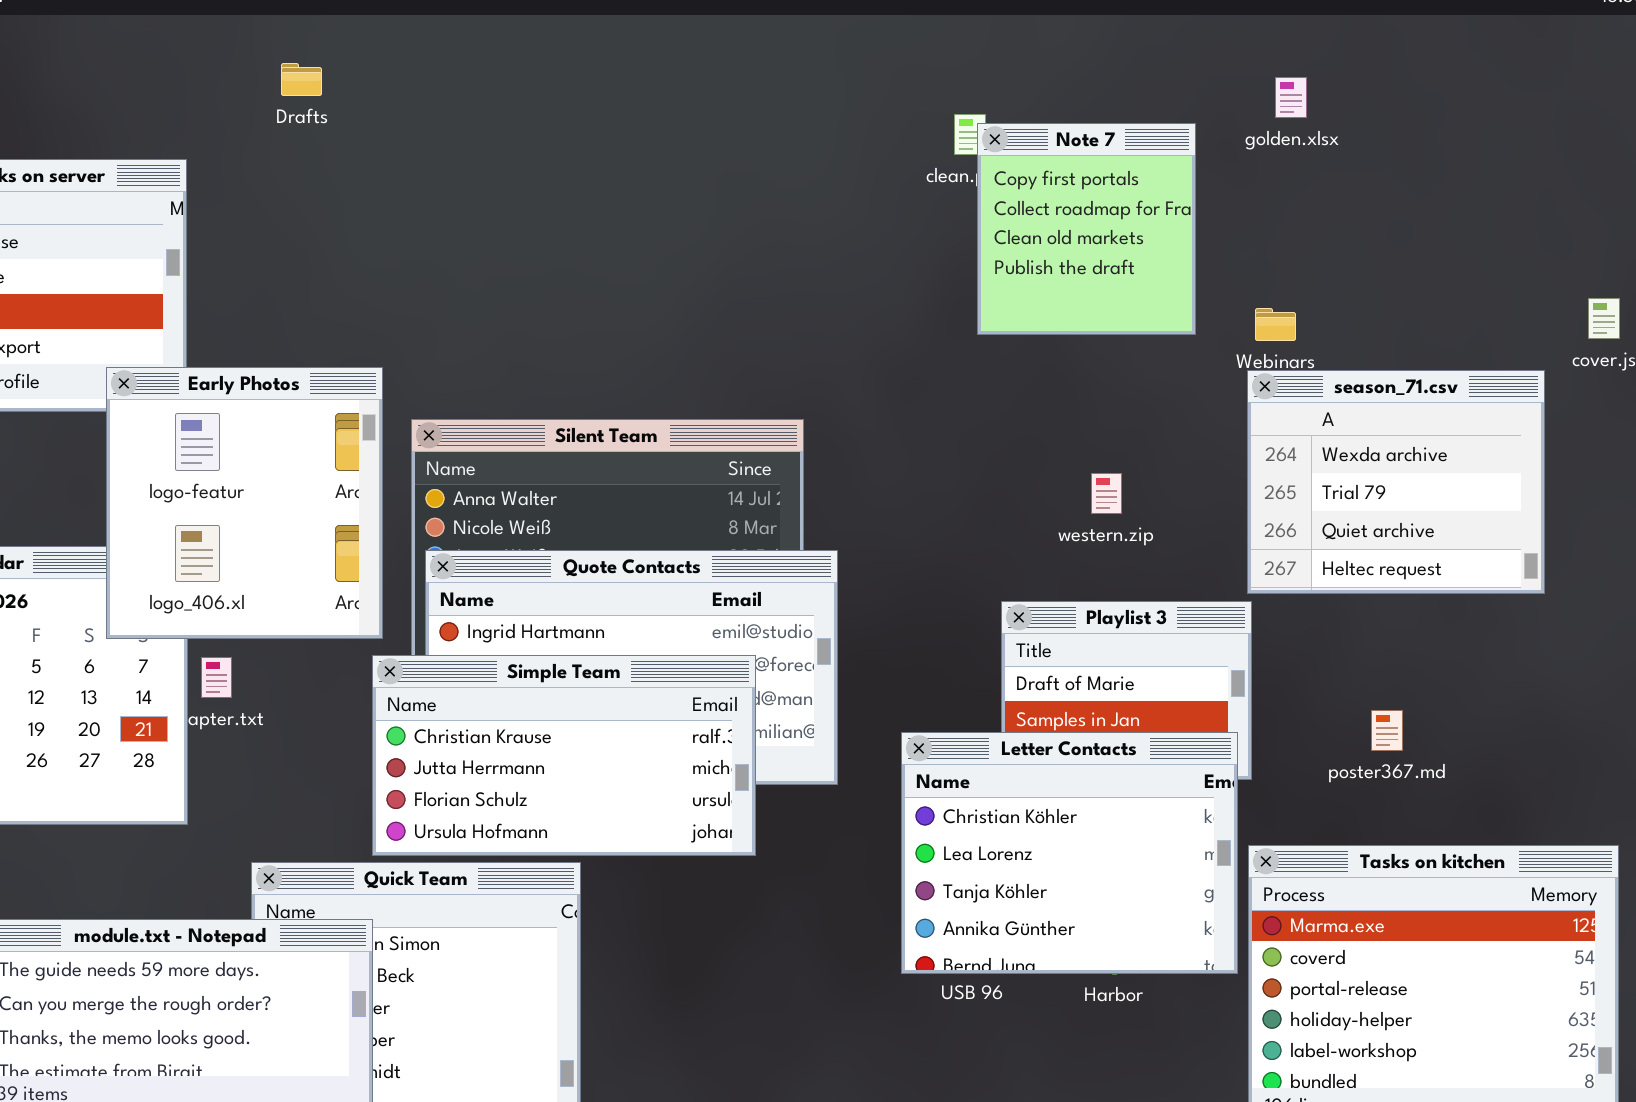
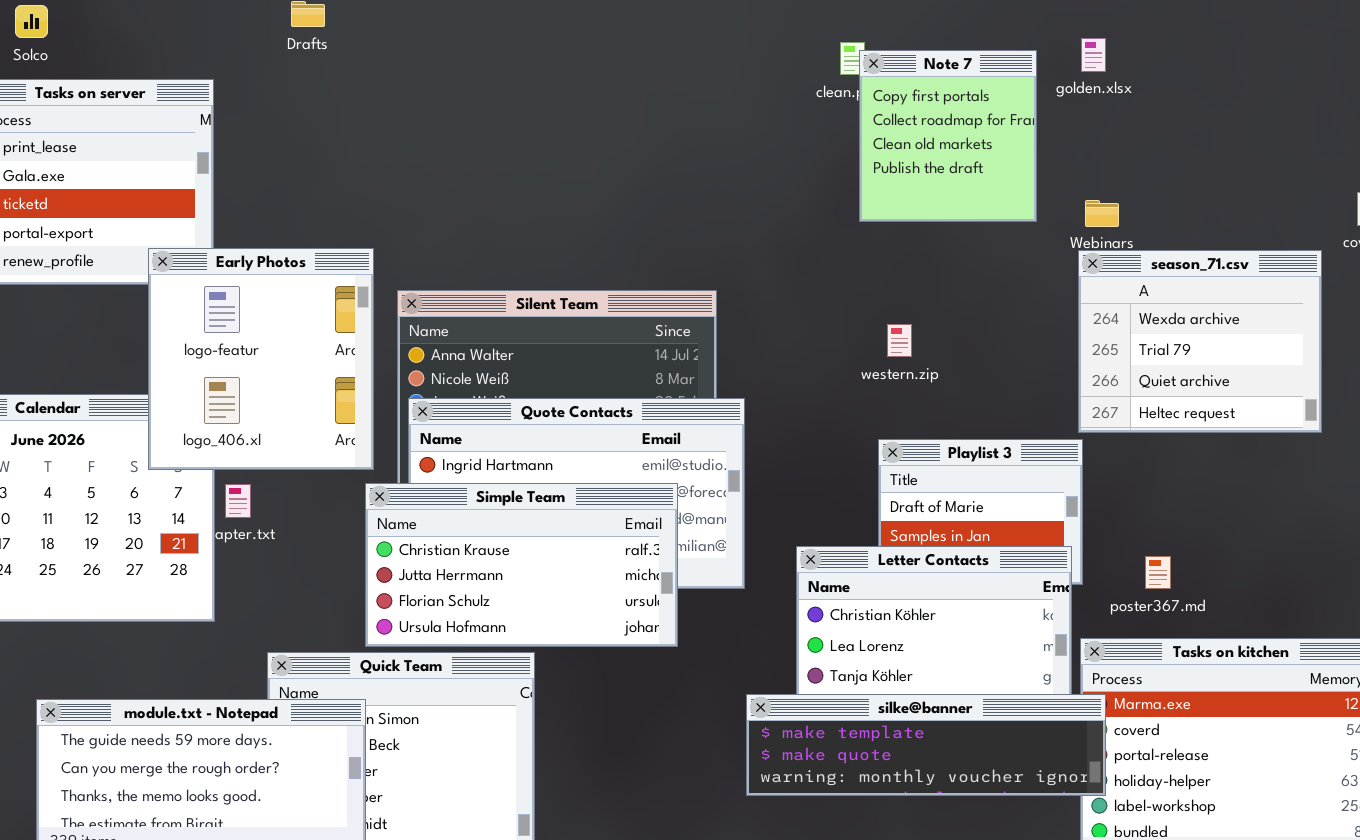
golden.xlsx: [1275,77,1307,118] -> [1081,38,1106,72], moved
western.zip: [1091,473,1122,514] -> [887,324,912,357], moved
poster367.md: [1371,710,1403,751] -> [1145,556,1171,589], moved
silke@banner: none -> [746,694,1106,796], opened

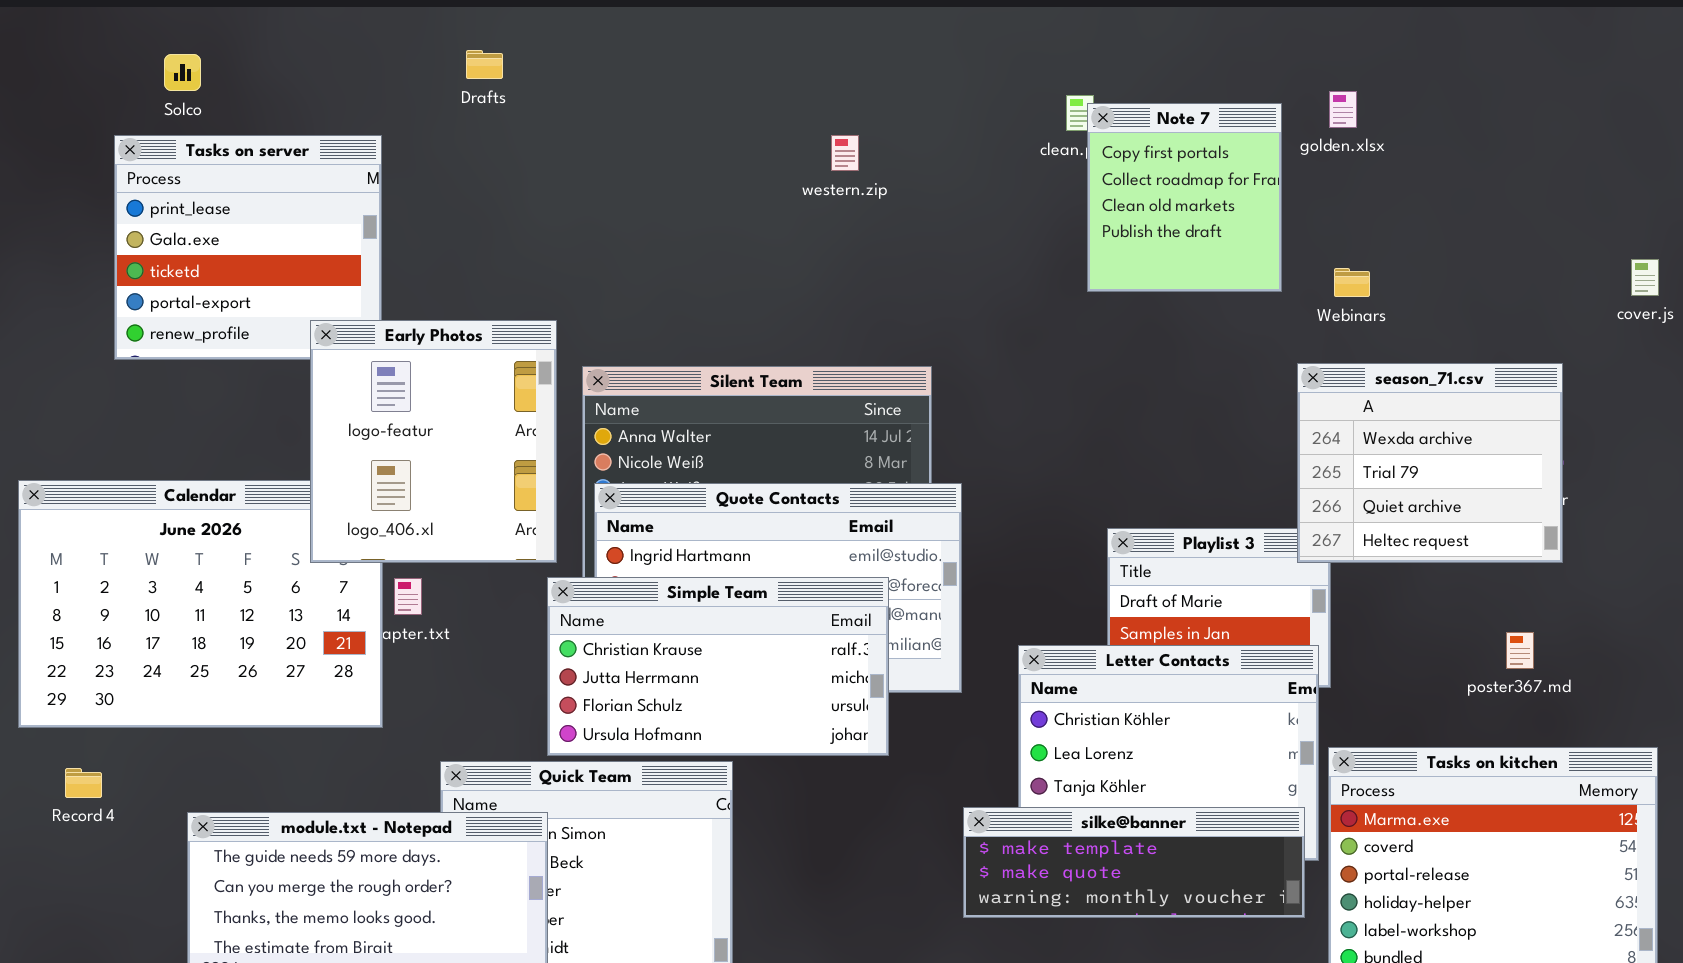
season_71.csv: [1078,250,1322,433] -> [1297,363,1563,563], moved
western.zip: [887,324,912,357] -> [831,135,859,171], moved
poster367.md: [1145,556,1171,589] -> [1506,632,1534,669], moved
silke@banner: [746,694,1106,796] -> [963,807,1305,918], resized

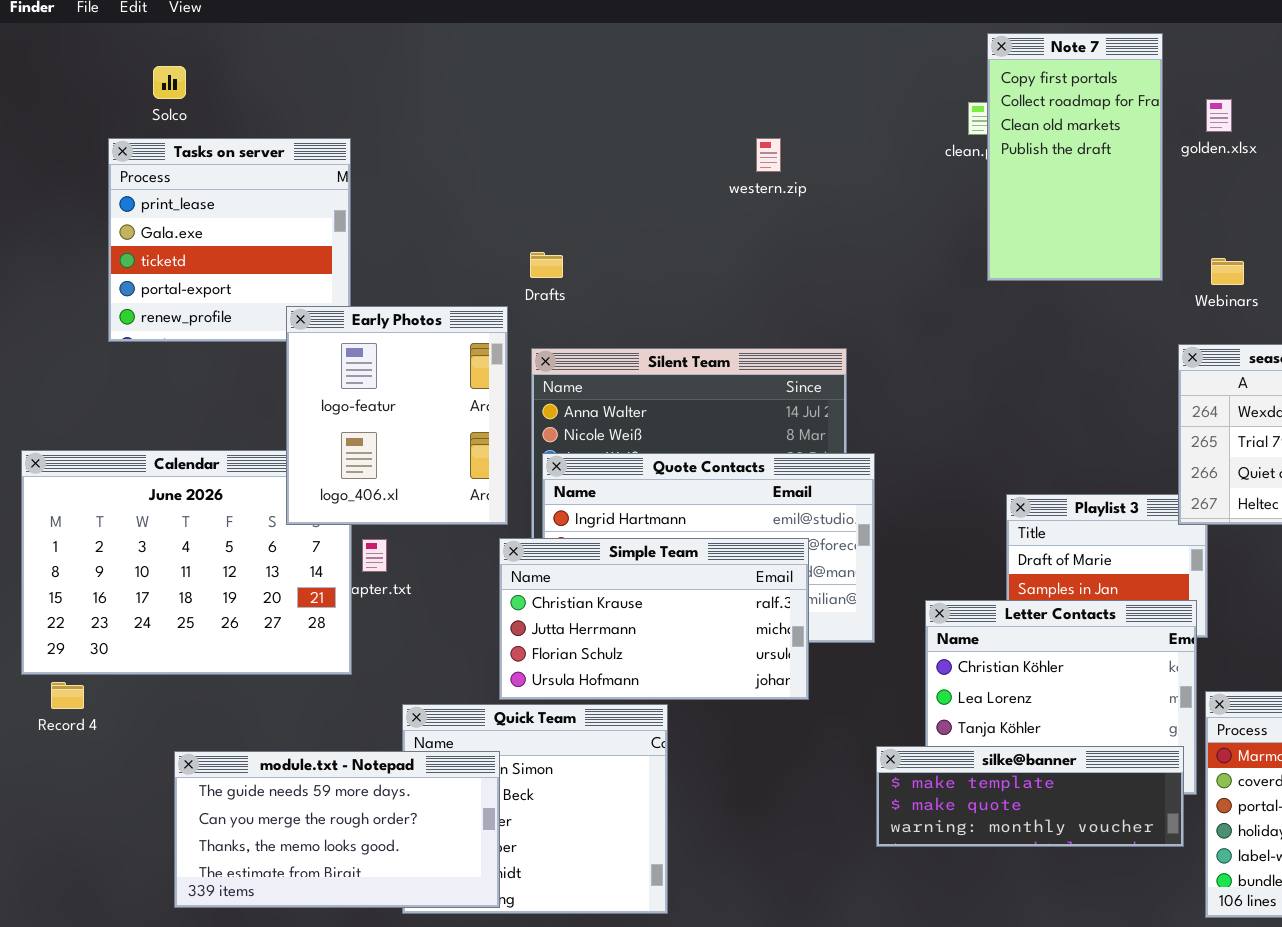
Drafts: [466,50,503,79] -> [530,252,563,278], moved
Note 7: [1087,103,1282,292] -> [987,33,1163,281], resized
Record 4: [65,768,102,798] -> [51,682,84,709], moved

